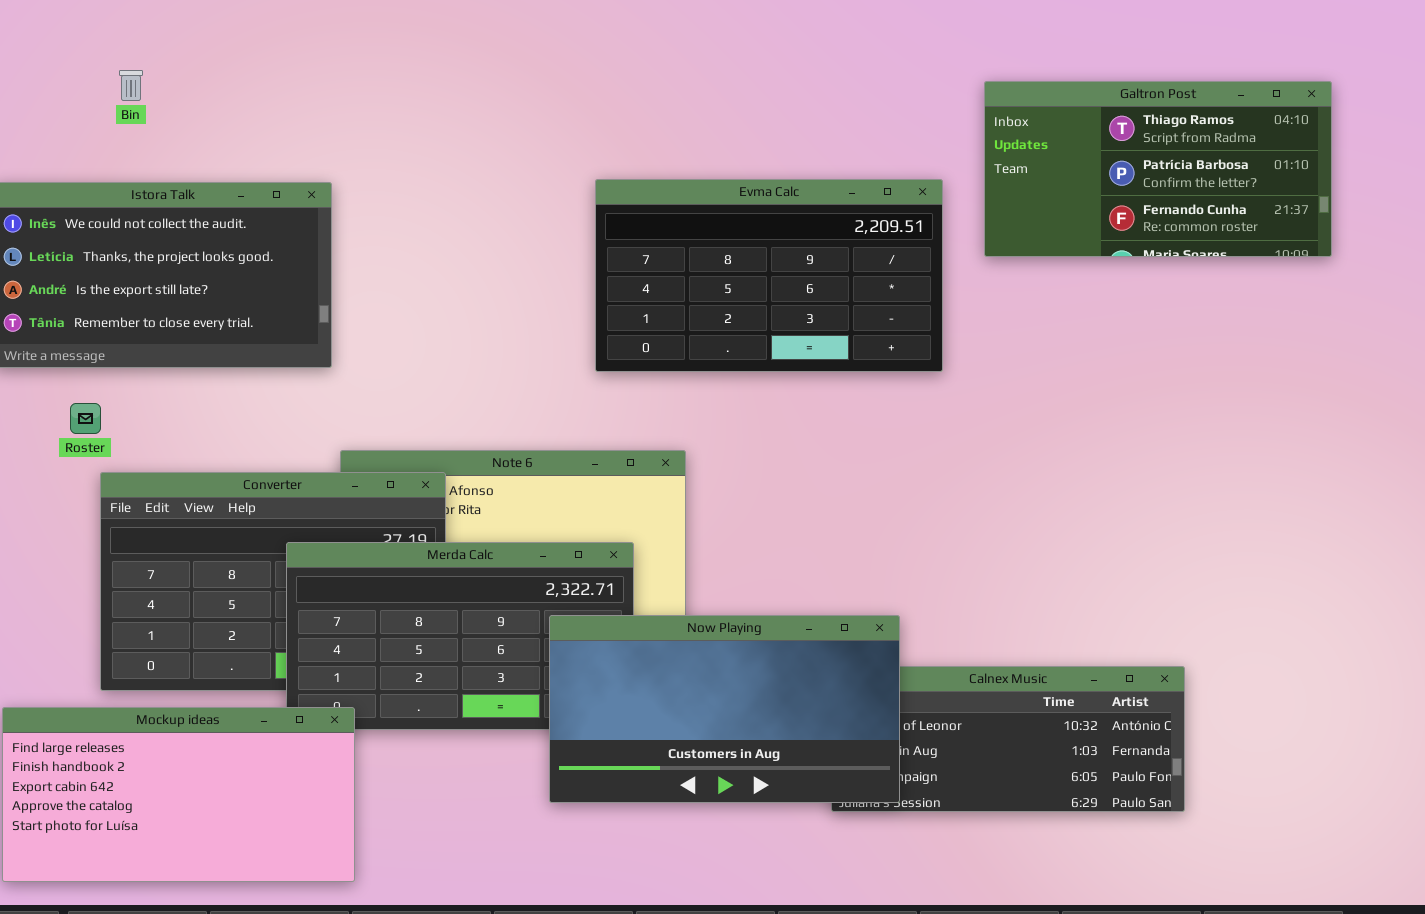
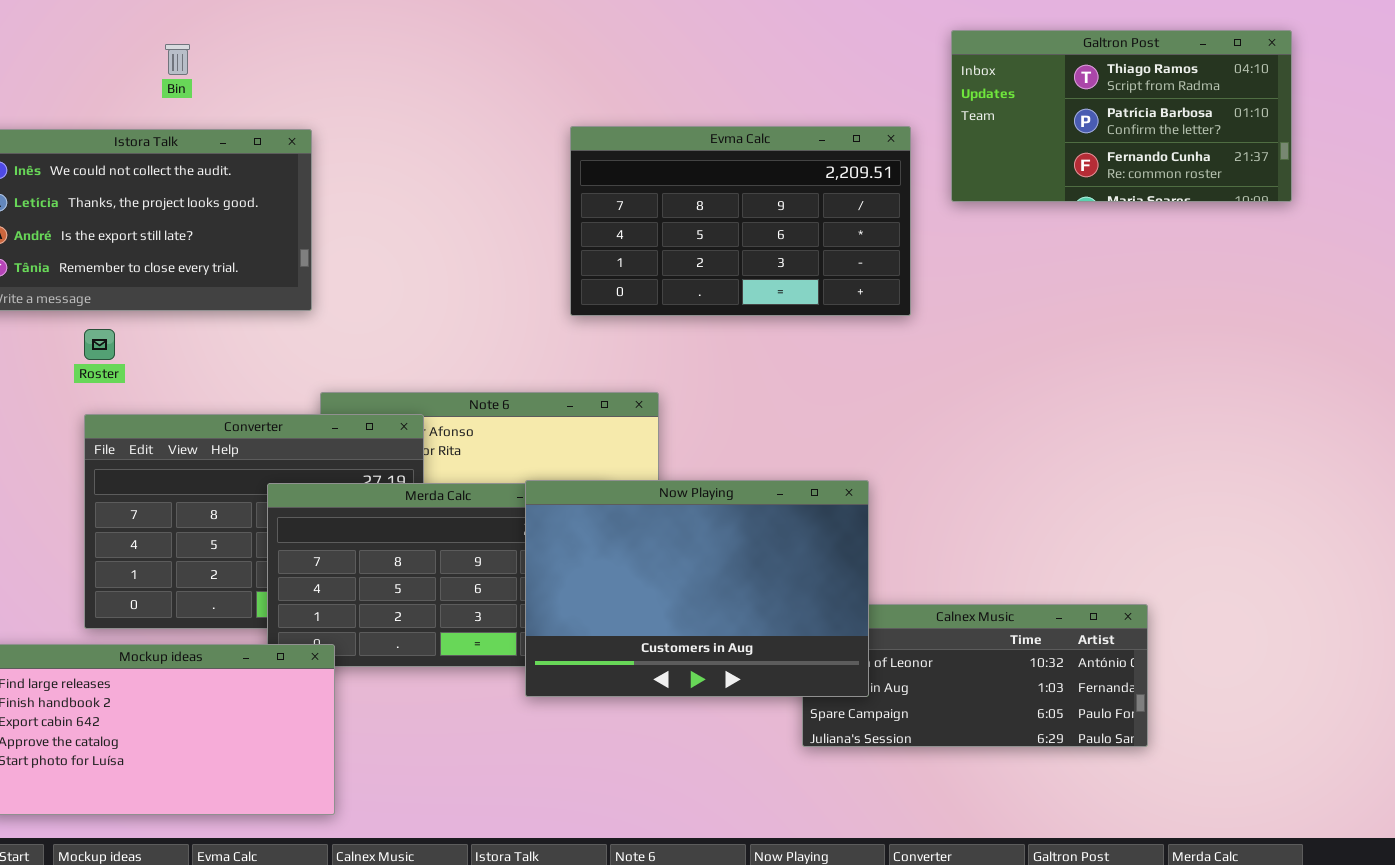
Bin: [119,70,143,101] -> [165,44,190,75], moved
Roster: [70,403,101,434] -> [84,329,115,360], moved
Now Playing: [549,615,900,803] -> [525,480,869,697], moved, resized

